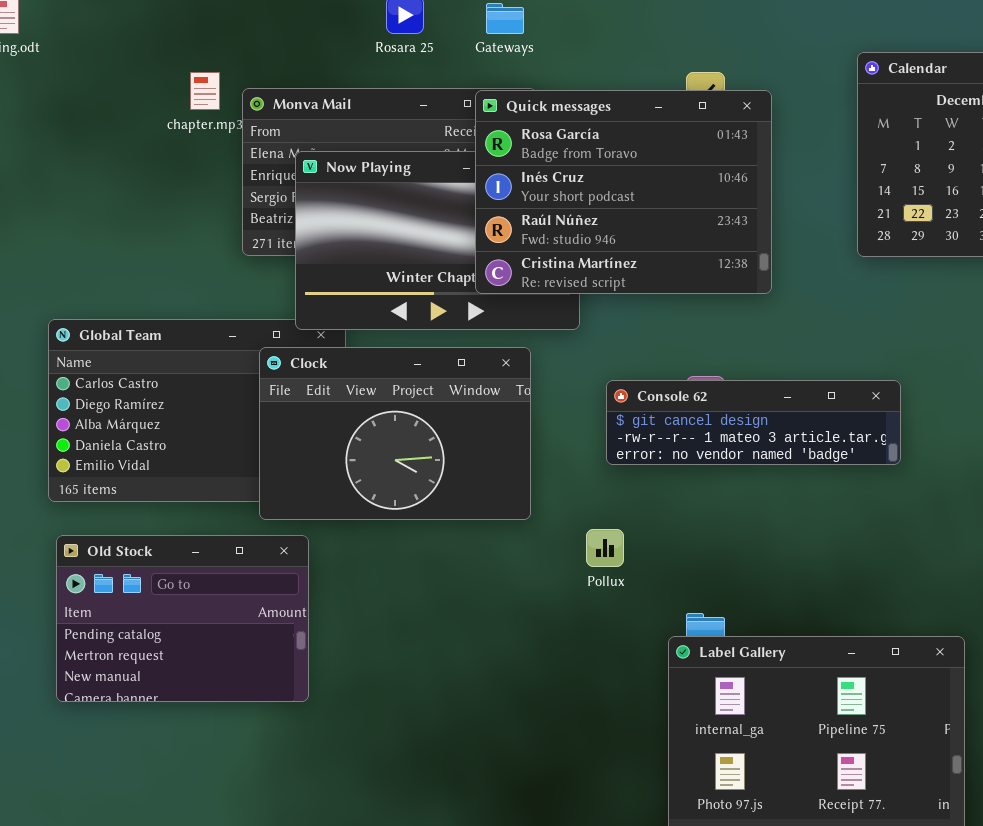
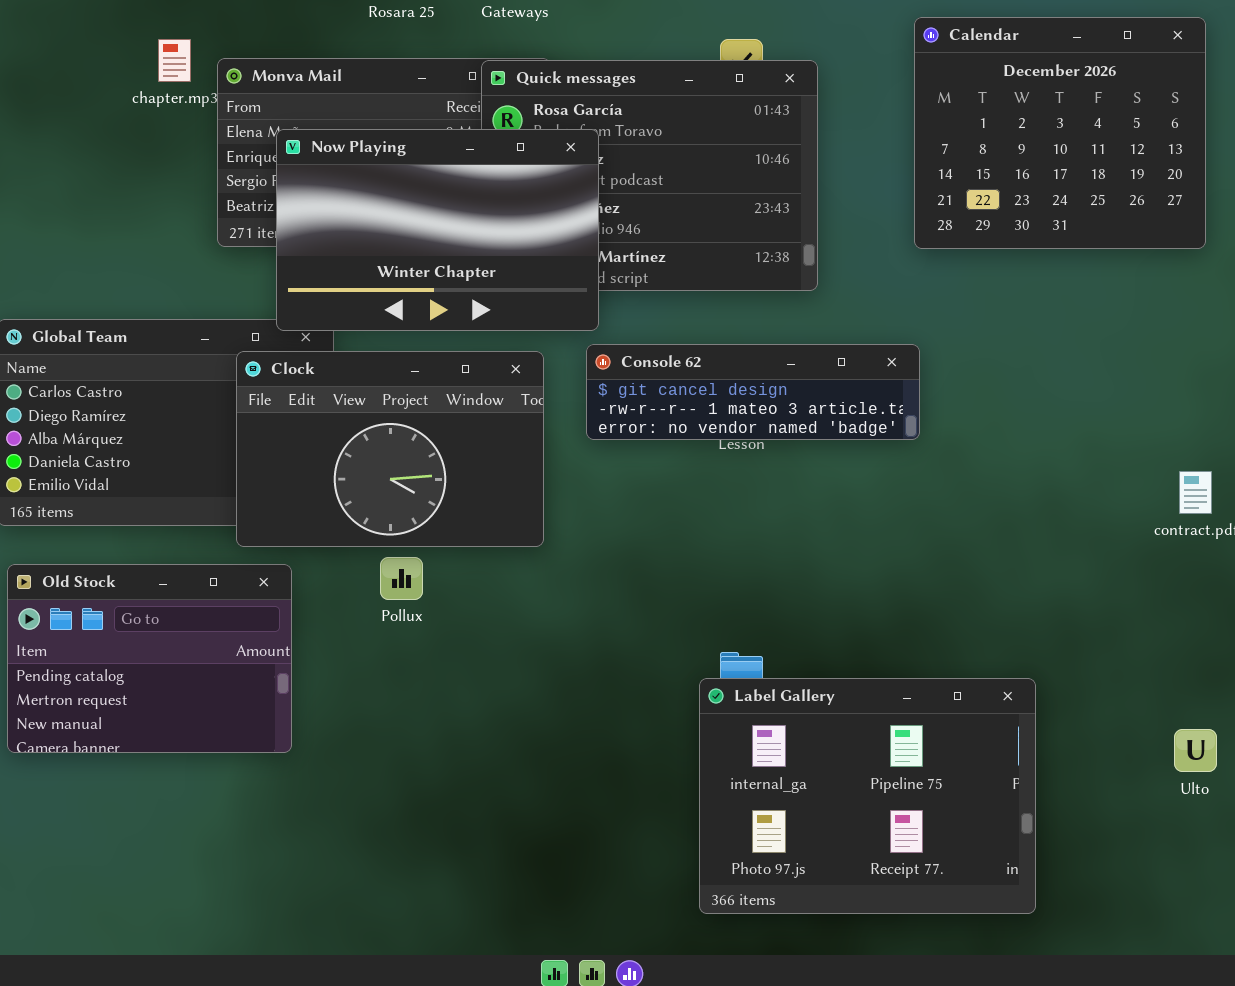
Now Playing: [295,151,580,330] -> [276,129,599,331], raised
Console 62: [606,380,901,465] -> [586,344,920,440], moved
Pollux: [586,529,624,567] -> [380,557,423,600], moved

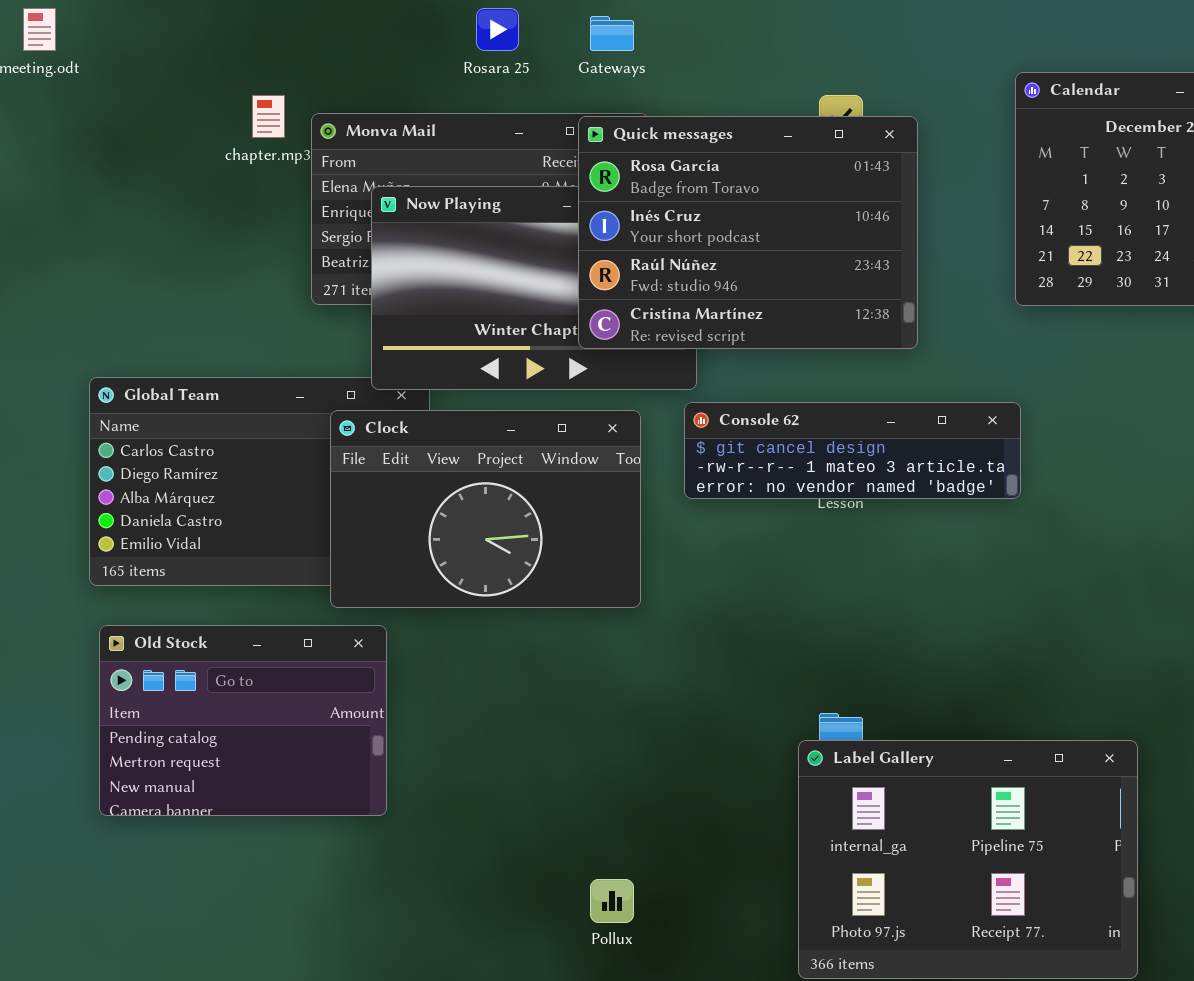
Quick messages: [481,60,818,291] -> [578,116,918,349], raised
Pollux: [380,557,423,600] -> [590,879,634,923], moved

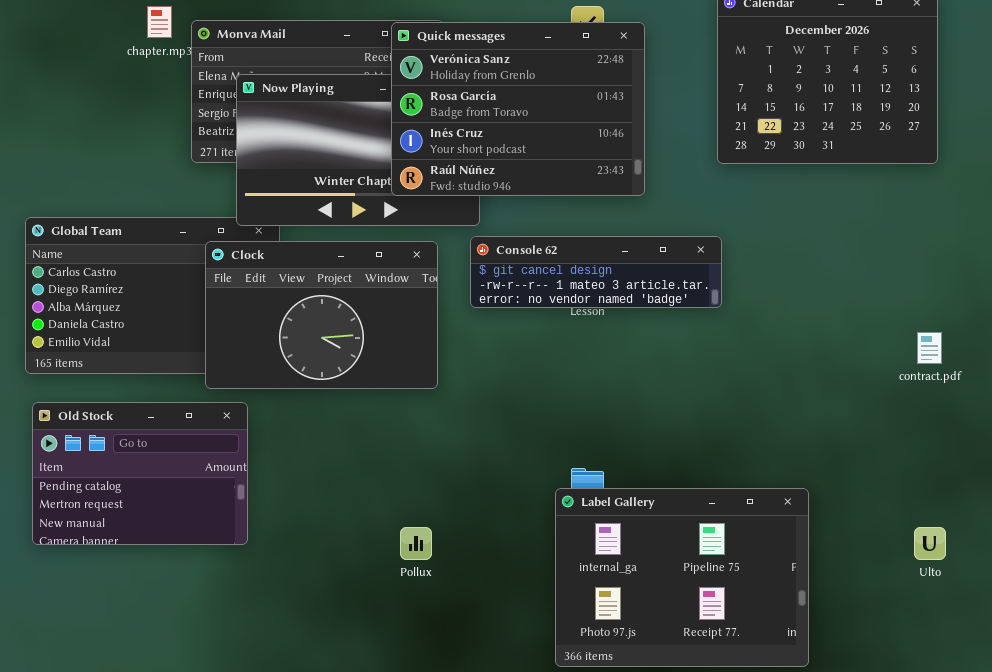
Quick messages: [578,116,918,349] -> [391,22,645,196], scrolled up 1 row
Pollux: [590,879,634,923] -> [400,527,432,560], moved

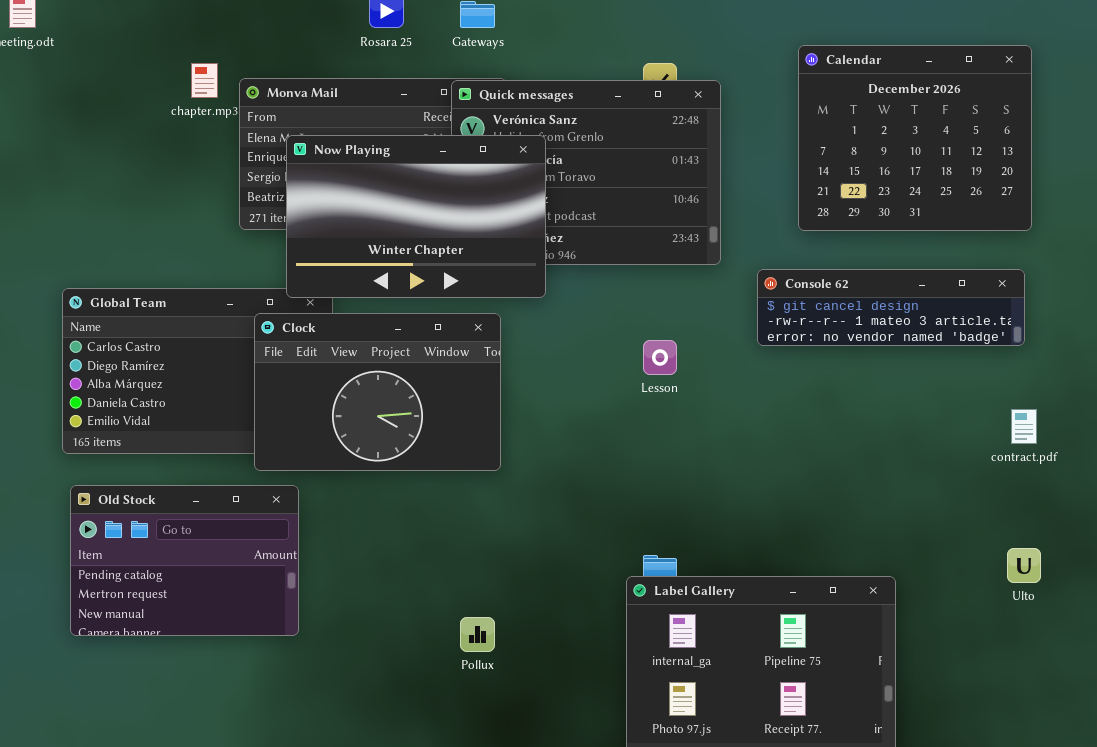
Now Playing: [236,74,480,226] -> [286,135,546,298], raised
Console 62: [470,236,722,308] -> [757,269,1025,346], moved
Ulto: [914,527,946,560] -> [1007,548,1041,583], moved

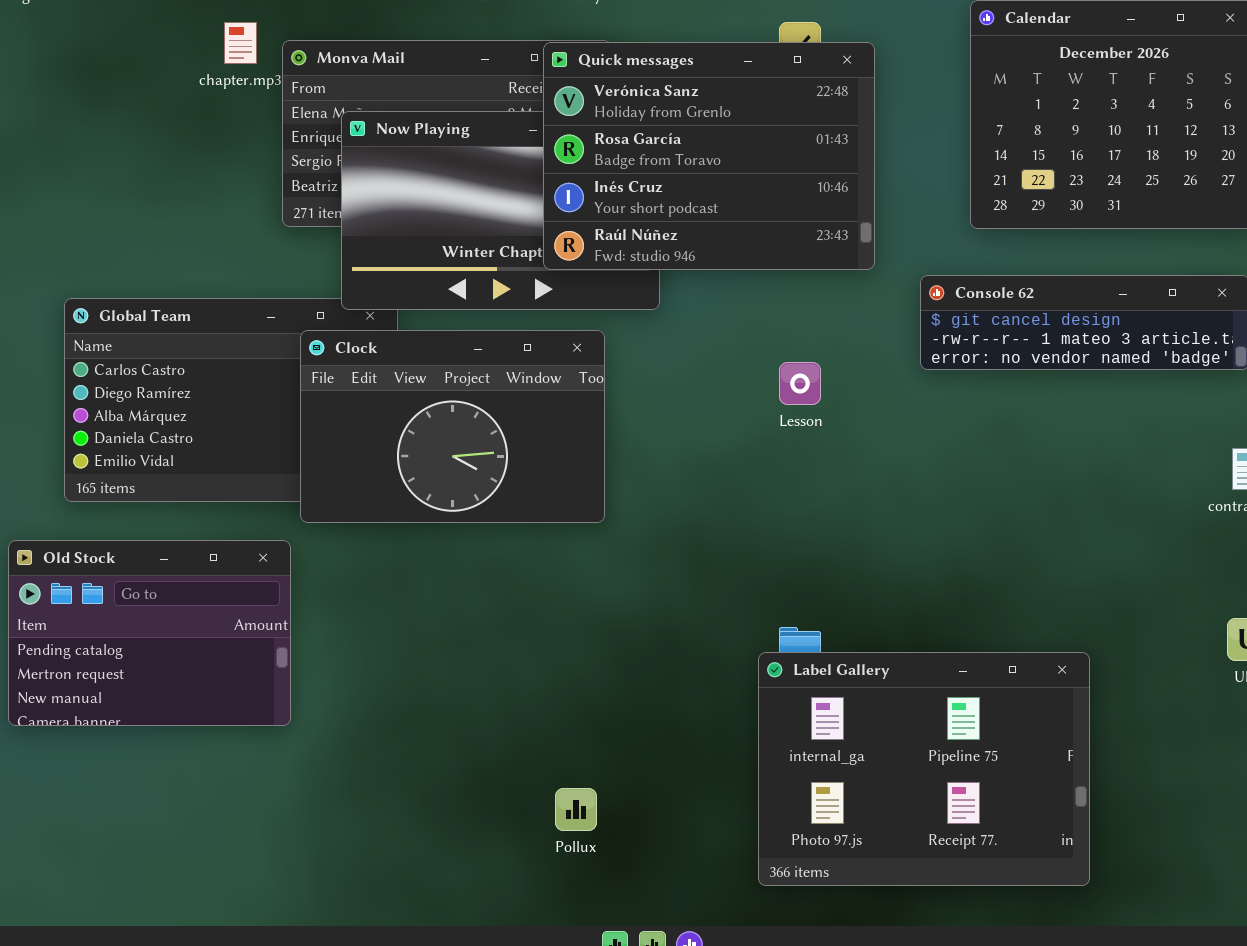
Quick messages: [451,80,721,265] -> [543,42,875,270], raised
Old Stock: [70,485,299,636] -> [8,540,291,726], moved
Pollux: [460,617,495,652] -> [555,788,597,831], moved

